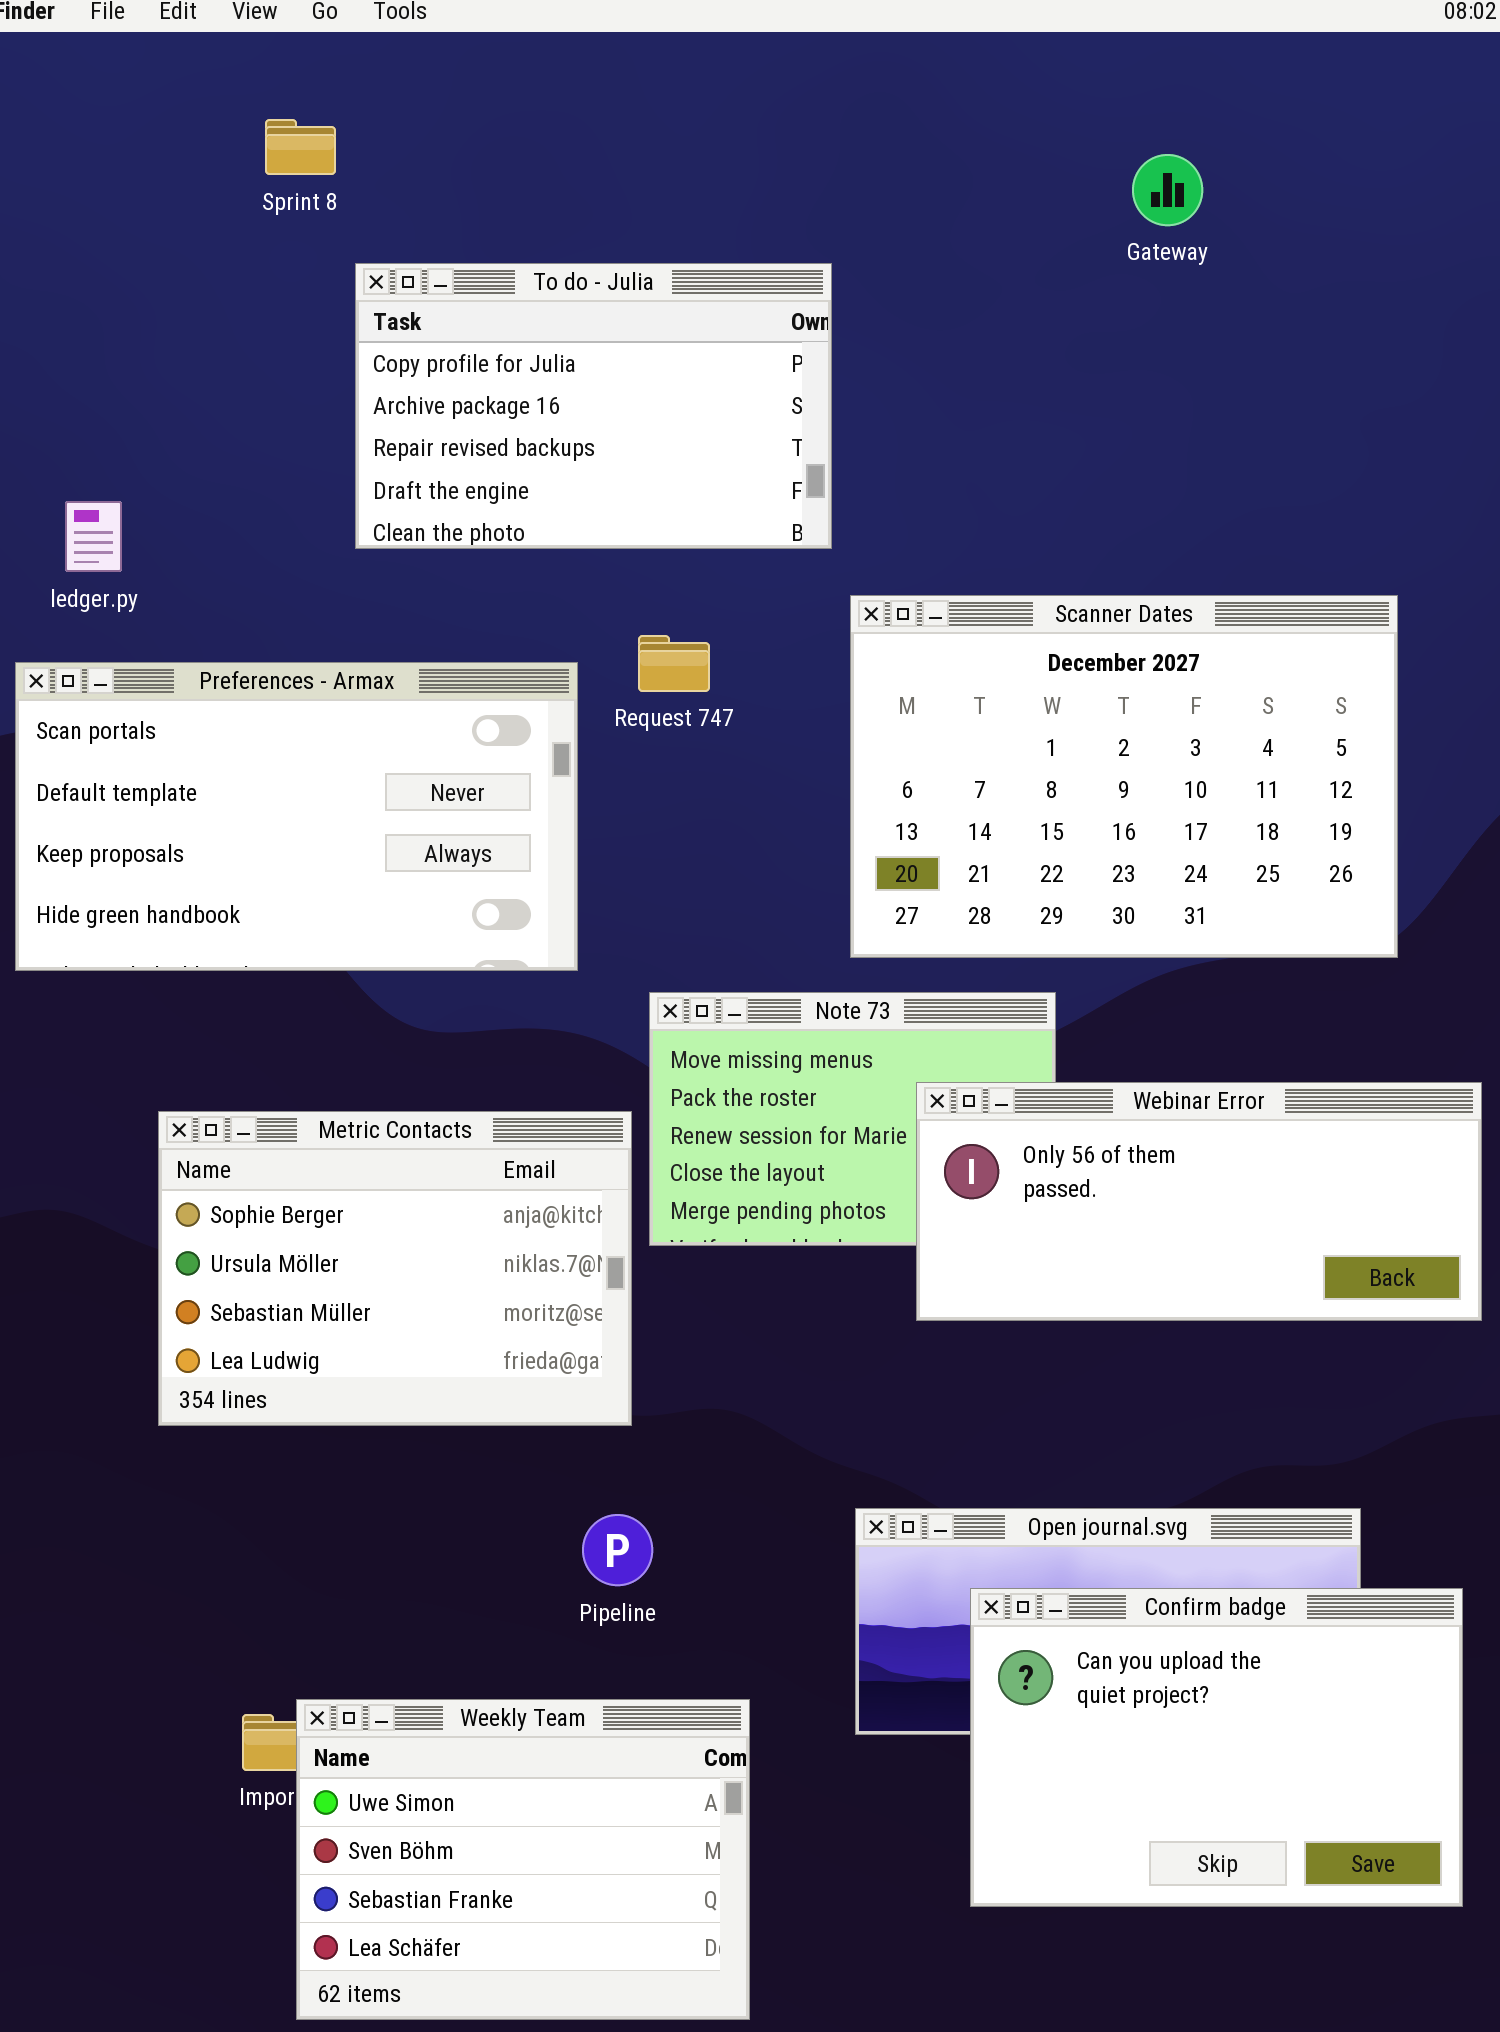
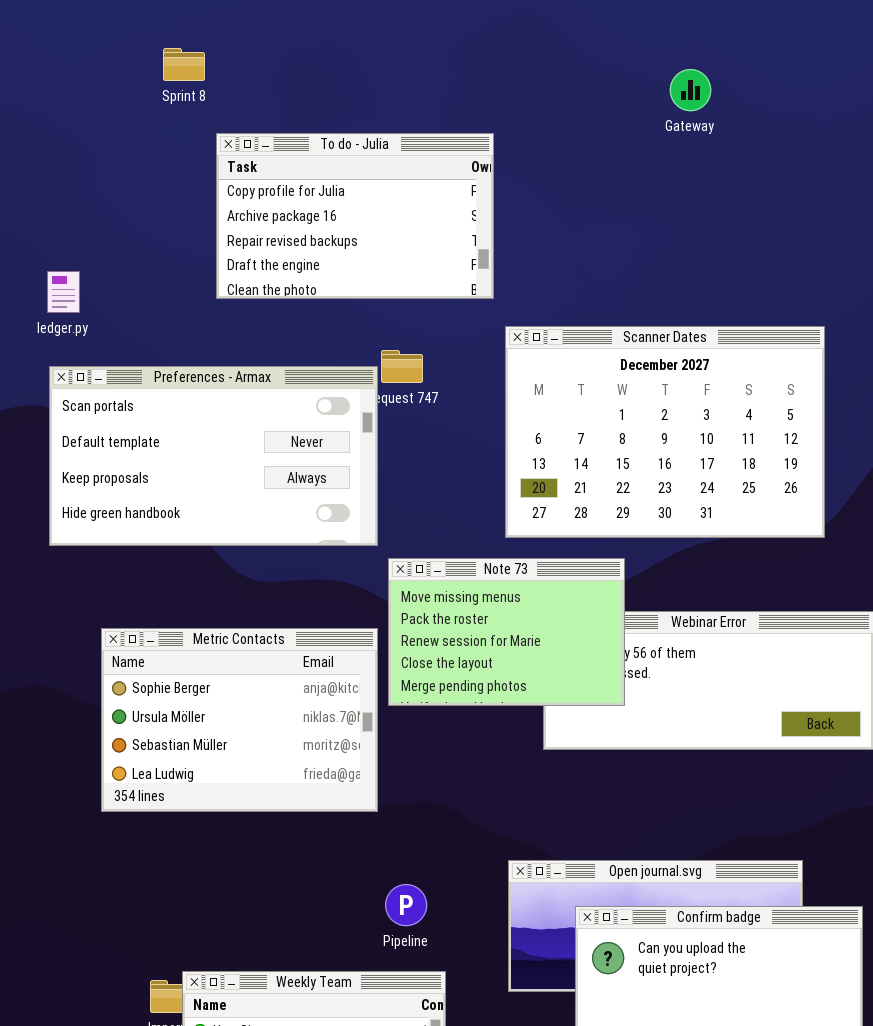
Preferences - Armax: [15,662,578,971] -> [49,366,378,546], moved
Note 73: [649,992,1056,1246] -> [388,558,625,706], raised
Pipeline: [582,1514,653,1586] -> [385,884,427,926], moved

